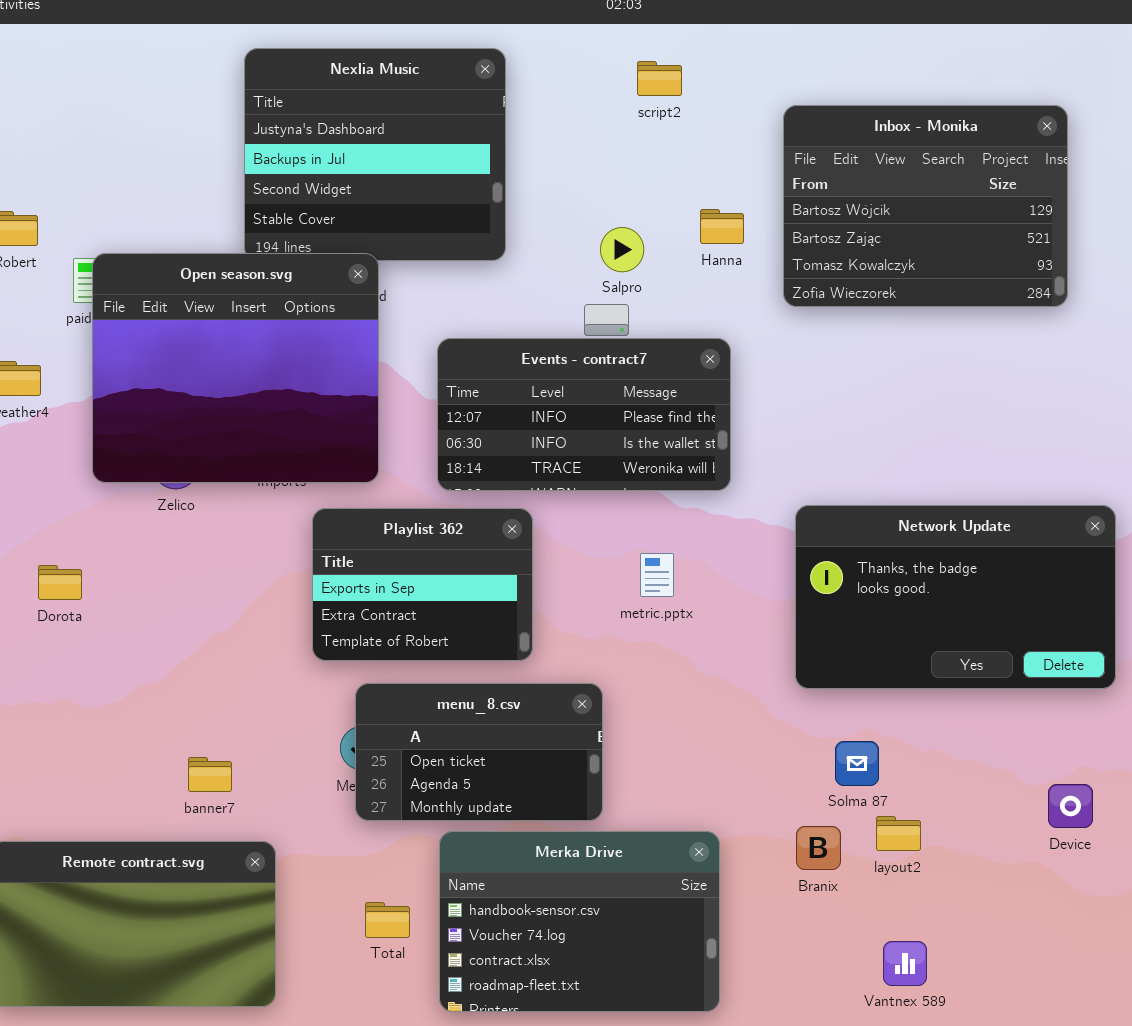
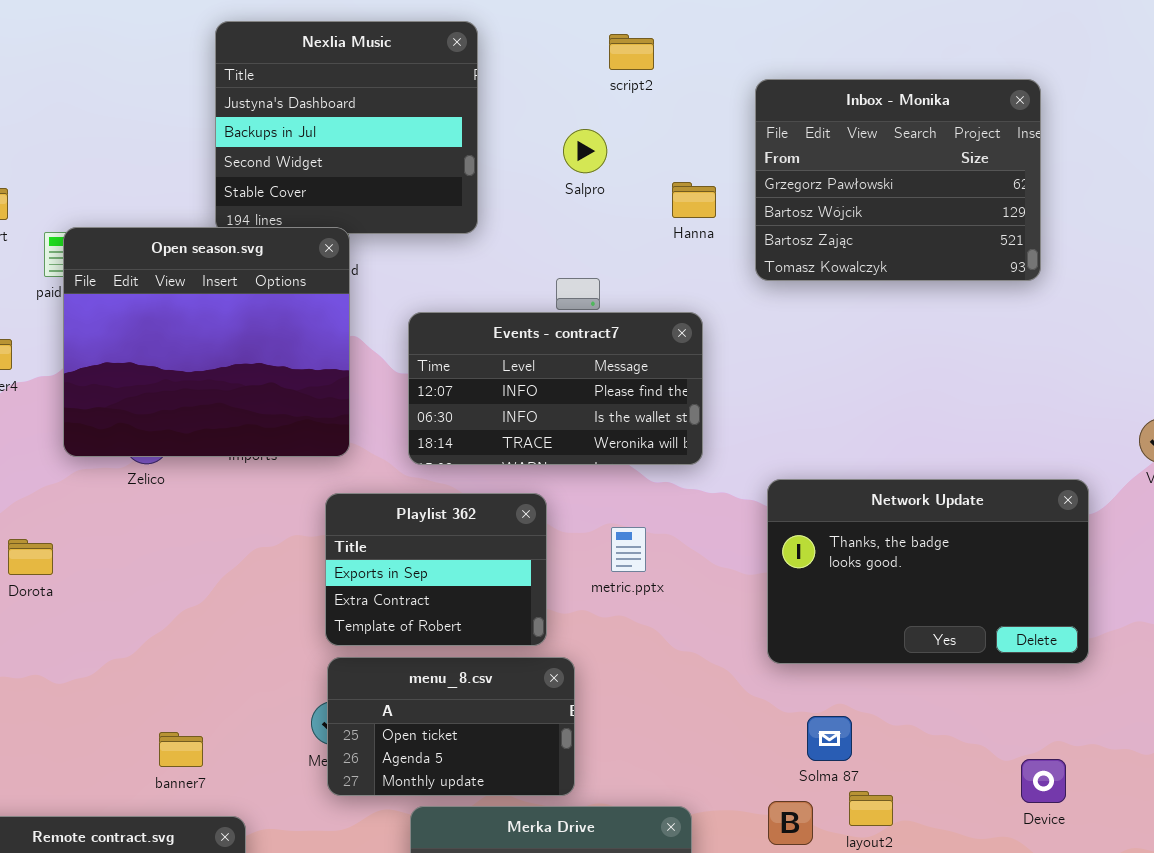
Inbox - Monika: [783,105,1068,307] -> [755,79,1041,281], scrolled up 1 row
Salpro: [600,227,644,272] -> [563,129,607,173], moved
Playlist 362: [312,508,533,661] -> [325,493,547,646], moved

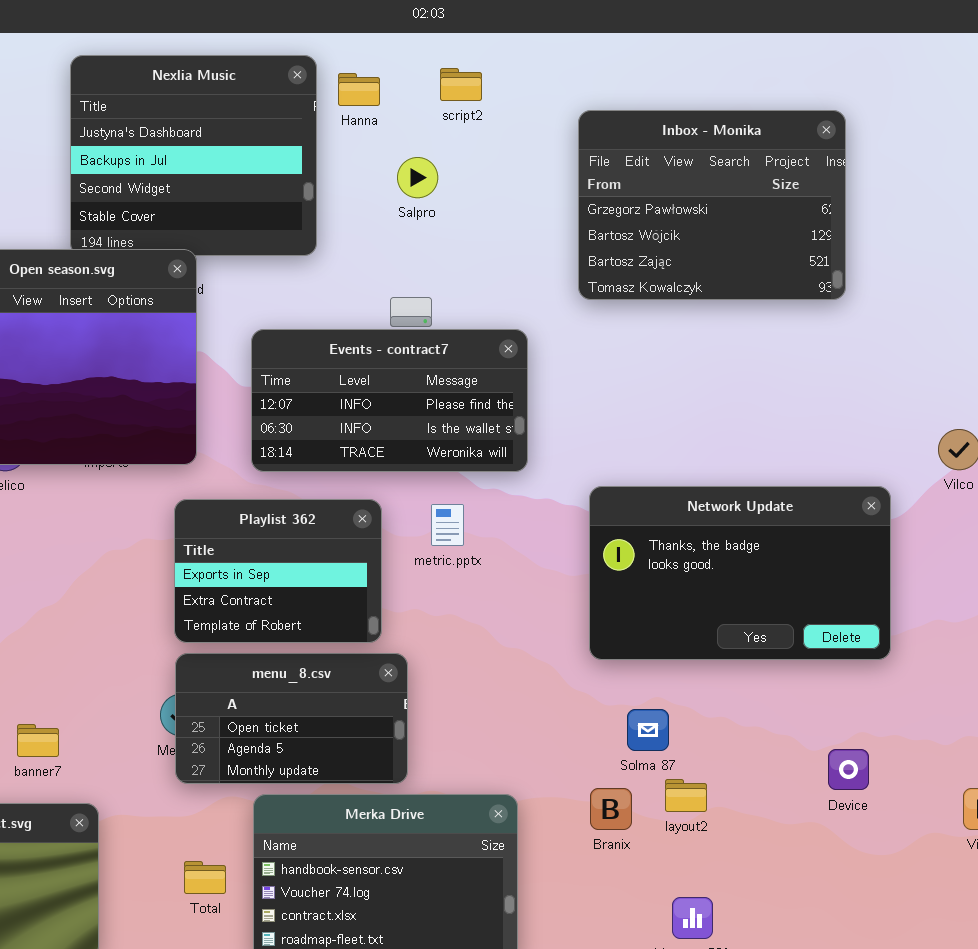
Hanna: [672,182,716,218] -> [338,73,380,106], moved
metric.pptx: [611,527,646,572] -> [431,504,464,546], moved

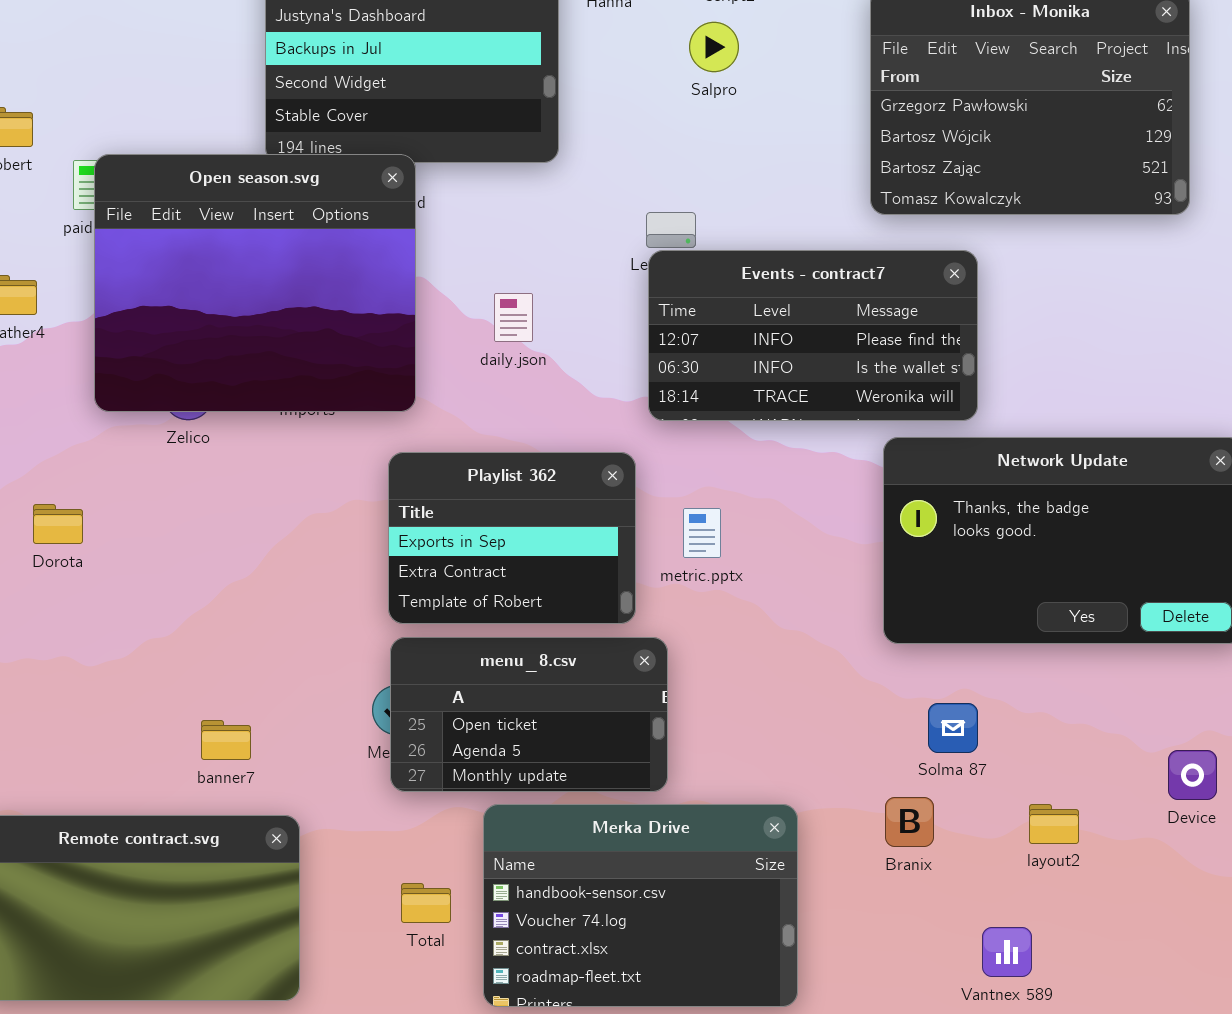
Salpro: [397,157,438,198] -> [689,22,739,72], moved
Events - contract7: [251,329,528,472] -> [648,250,978,421], moved
metric.pptx: [431,504,464,546] -> [683,508,721,558], moved
layout2: [665,779,707,812] -> [1029,804,1079,844], moved

